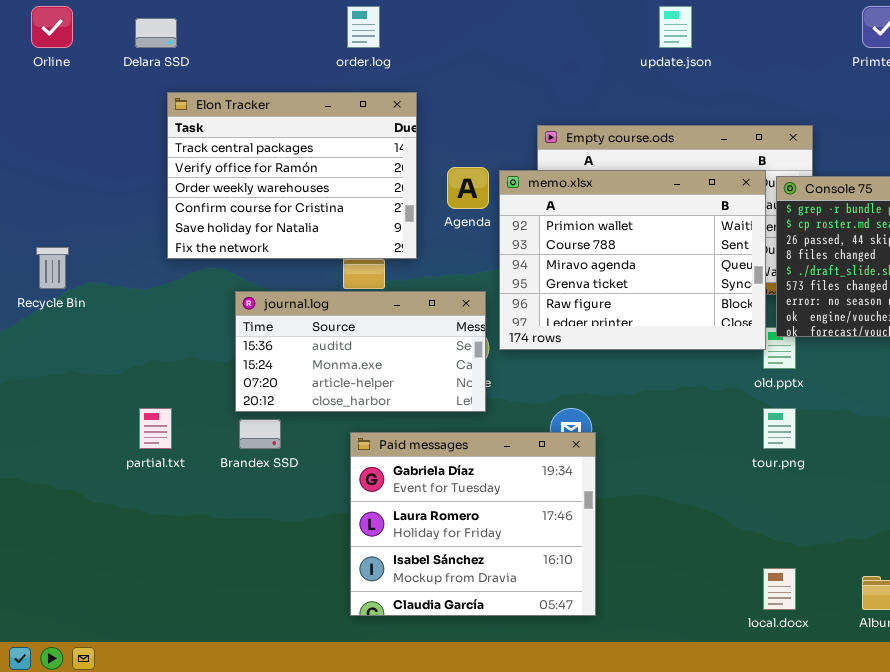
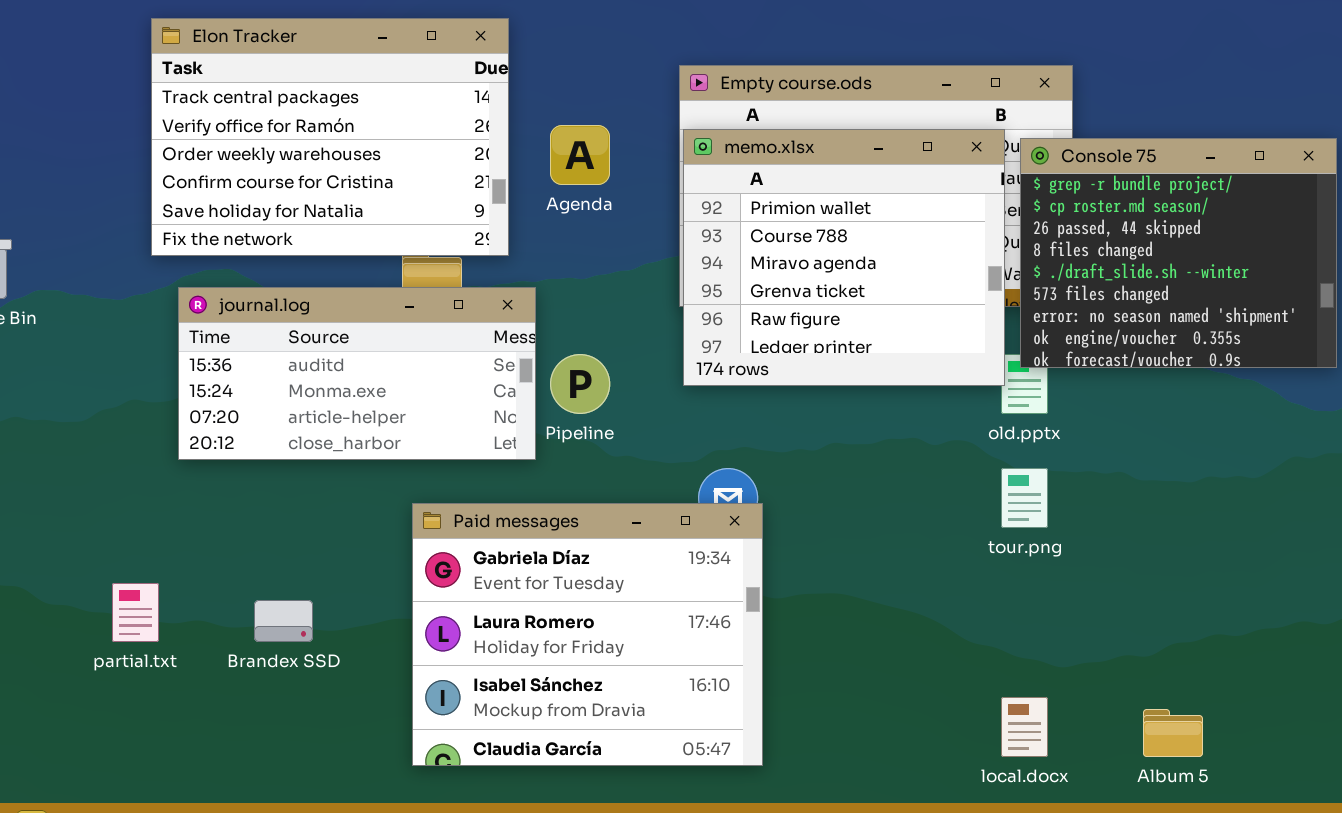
memo.xlsx: [499,170,766,350] -> [683,129,1005,386], resized
journal.log: [235,291,486,412] -> [178,287,536,460], moved
partial.txt: [139,408,172,449] -> [112,583,159,642], moved
Brandex SSD: [239,419,281,449] -> [254,600,313,642], moved

